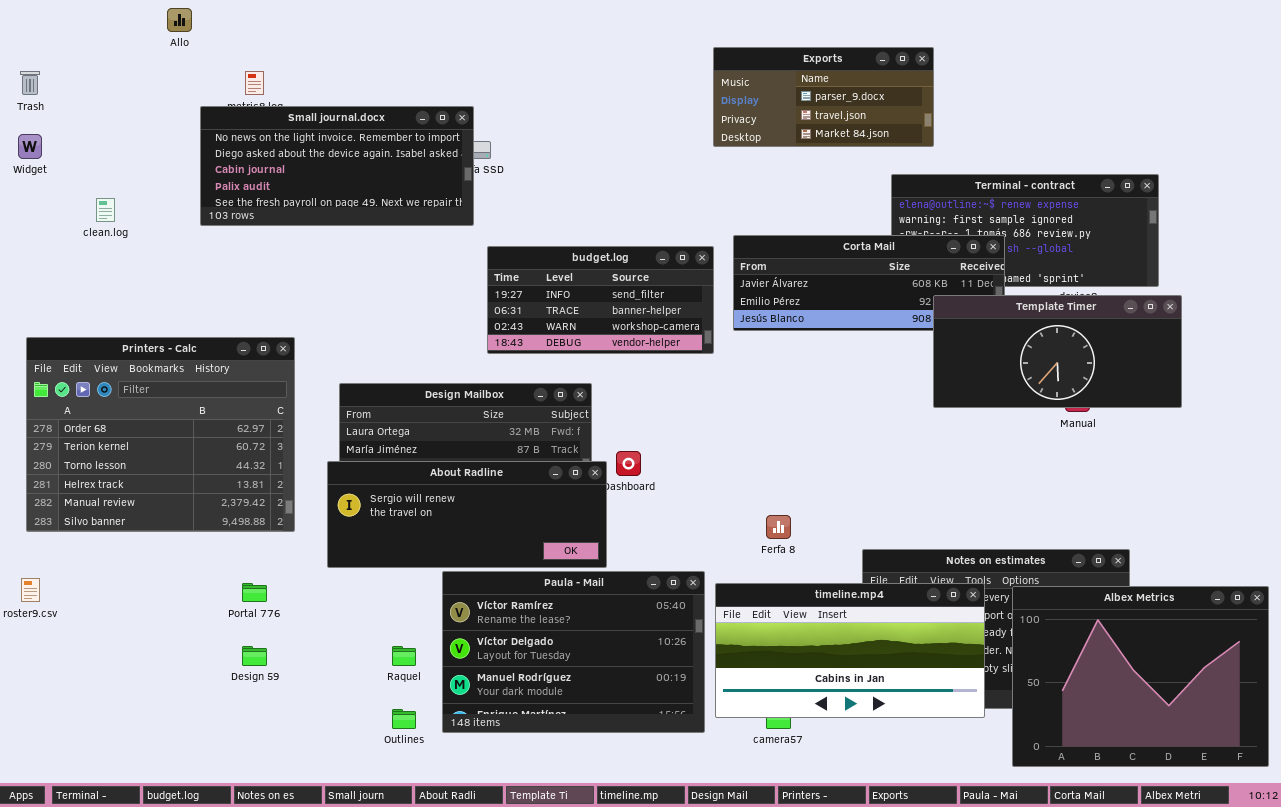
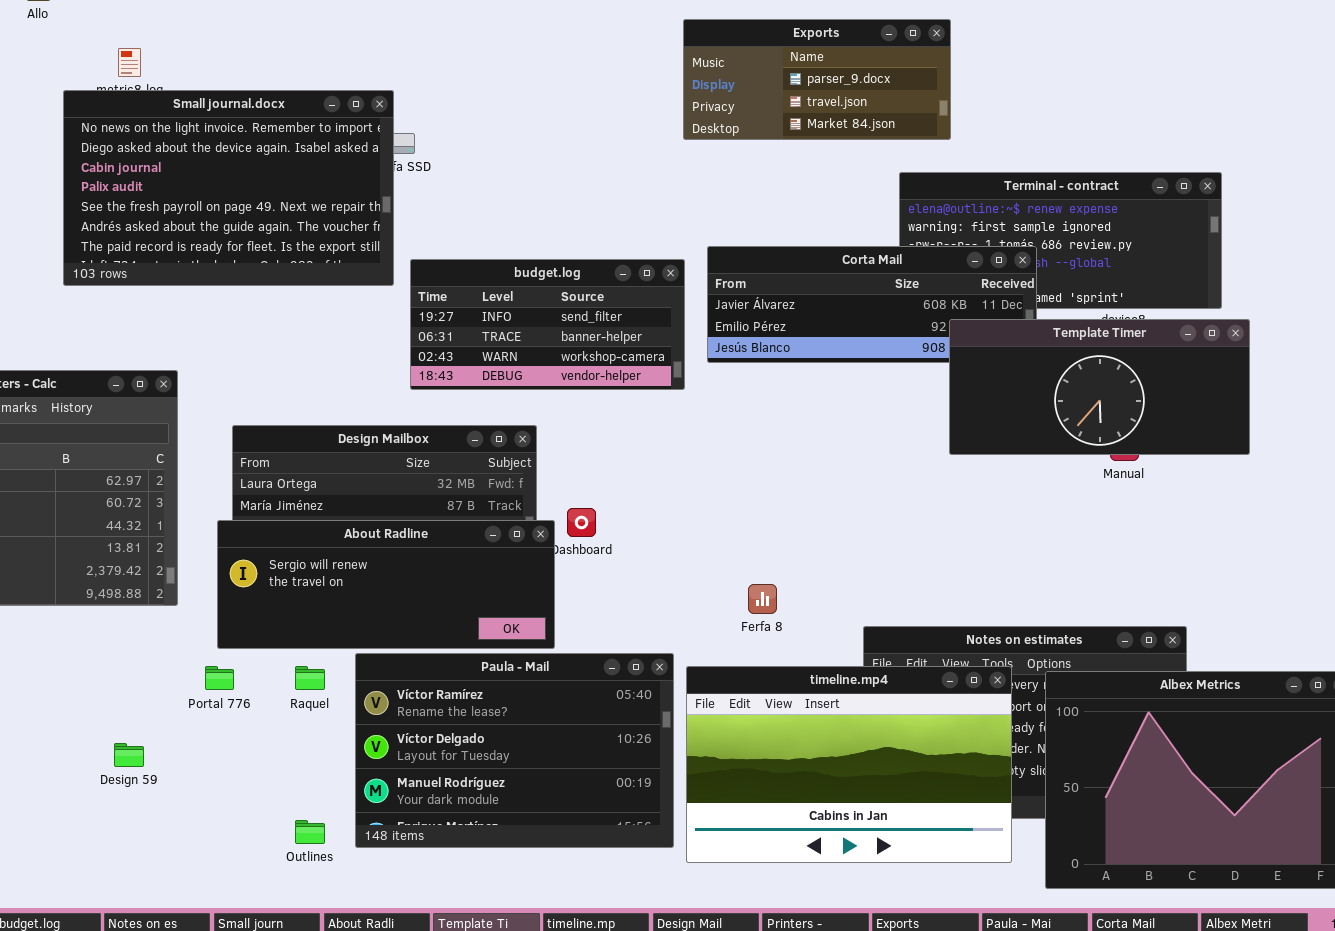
Small journal.docx: [200,106,474,226] -> [63,90,394,286], resized
Portal 776: [242,583,267,602] -> [205,666,234,690], moved
timeline.mp4: [715,583,985,718] -> [686,666,1012,863], resized
Raquel: [392,646,416,666] -> [295,666,325,690], moved

